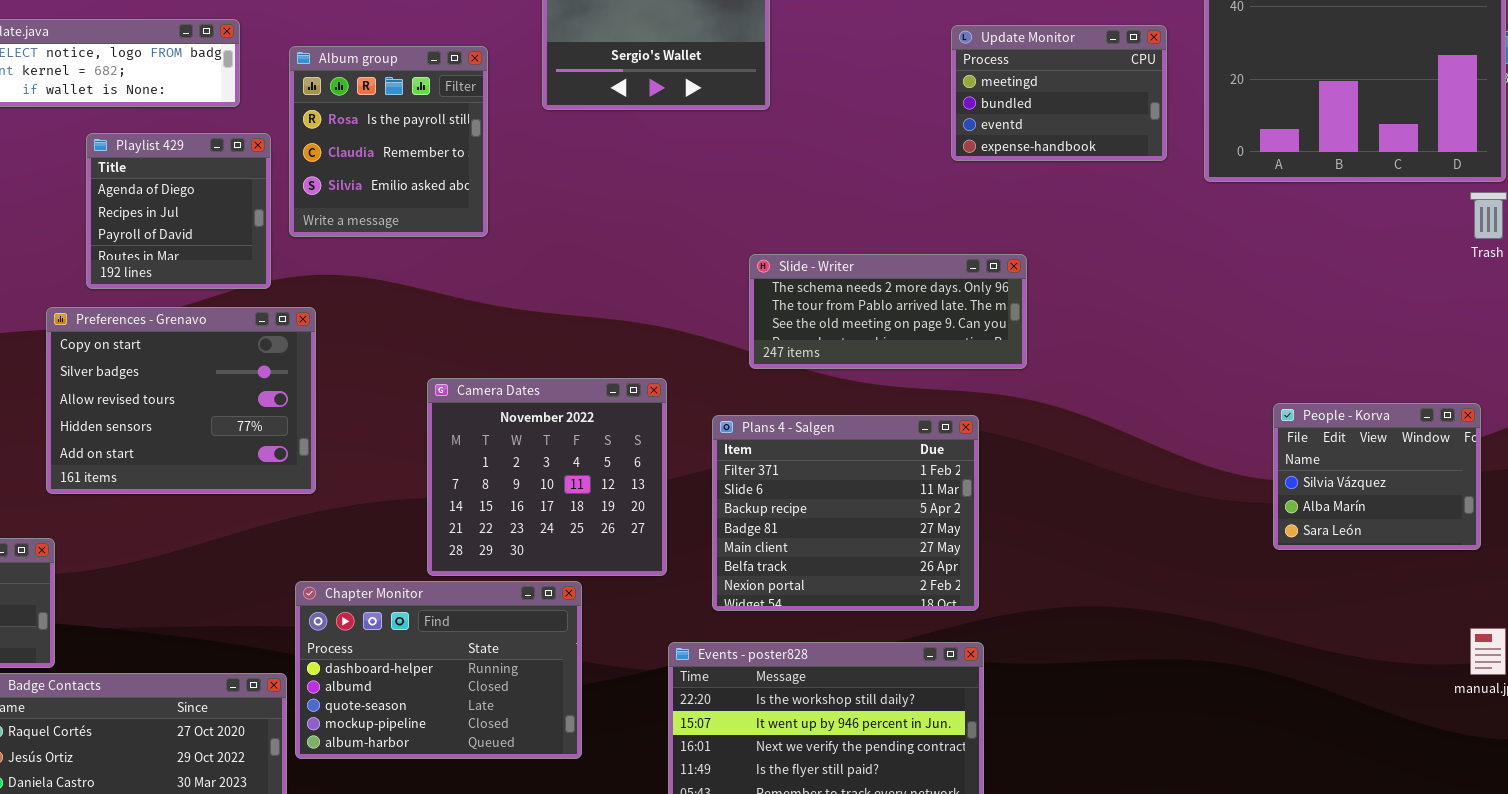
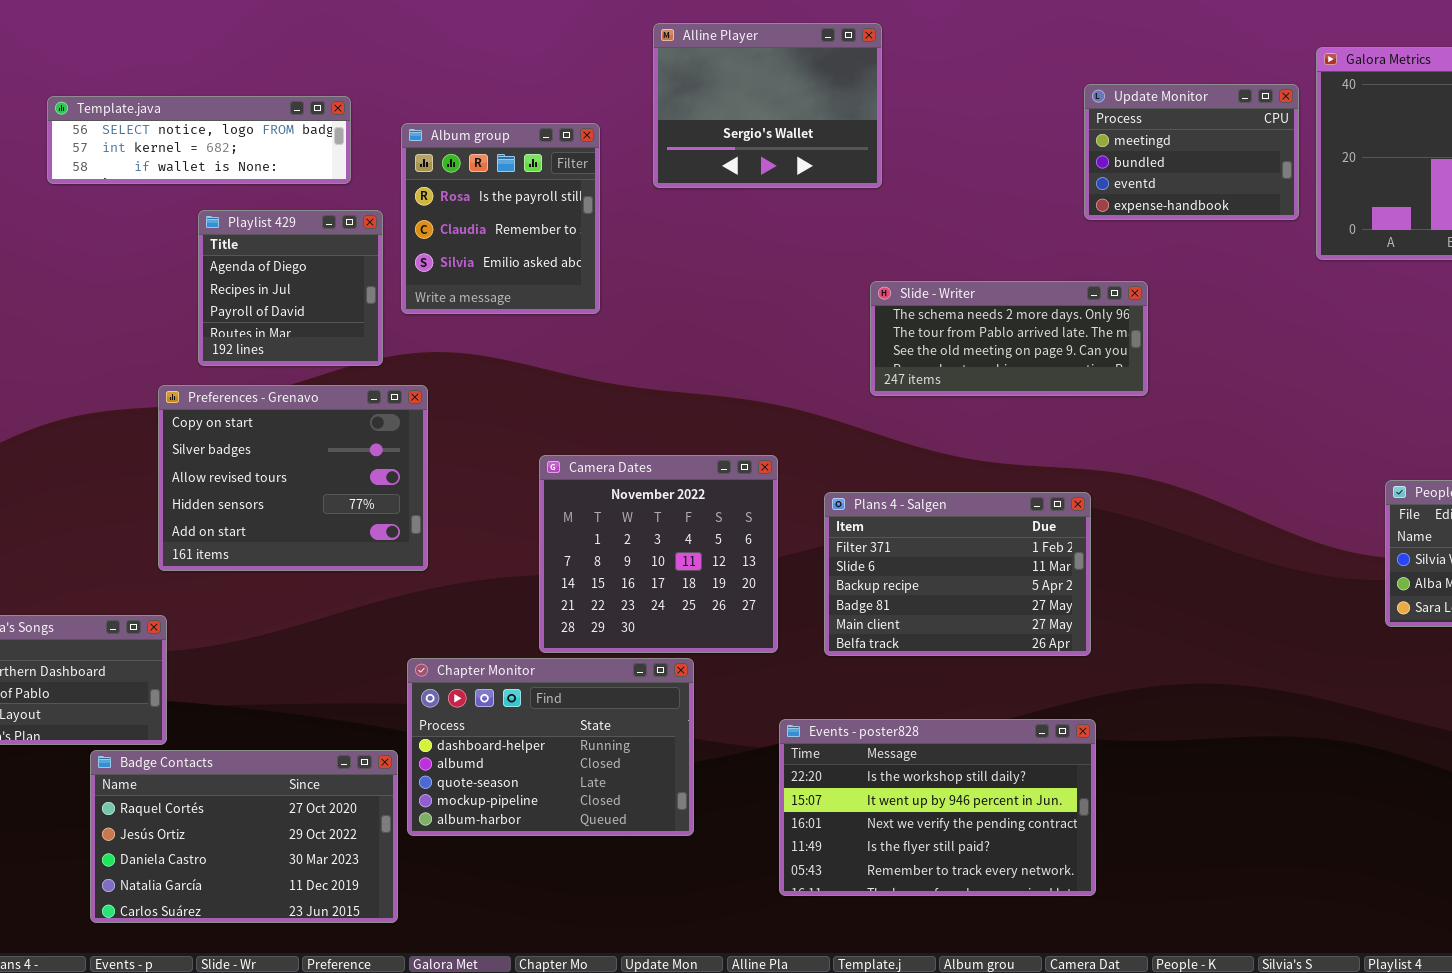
Update Monitor: [951,25,1167,161] -> [1084,84,1299,220], moved
Slide - Writer: [749,254,1027,369] -> [870,281,1148,396], moved
Plans 4 - Salgen: [712,415,979,611] -> [824,492,1091,656], resized

